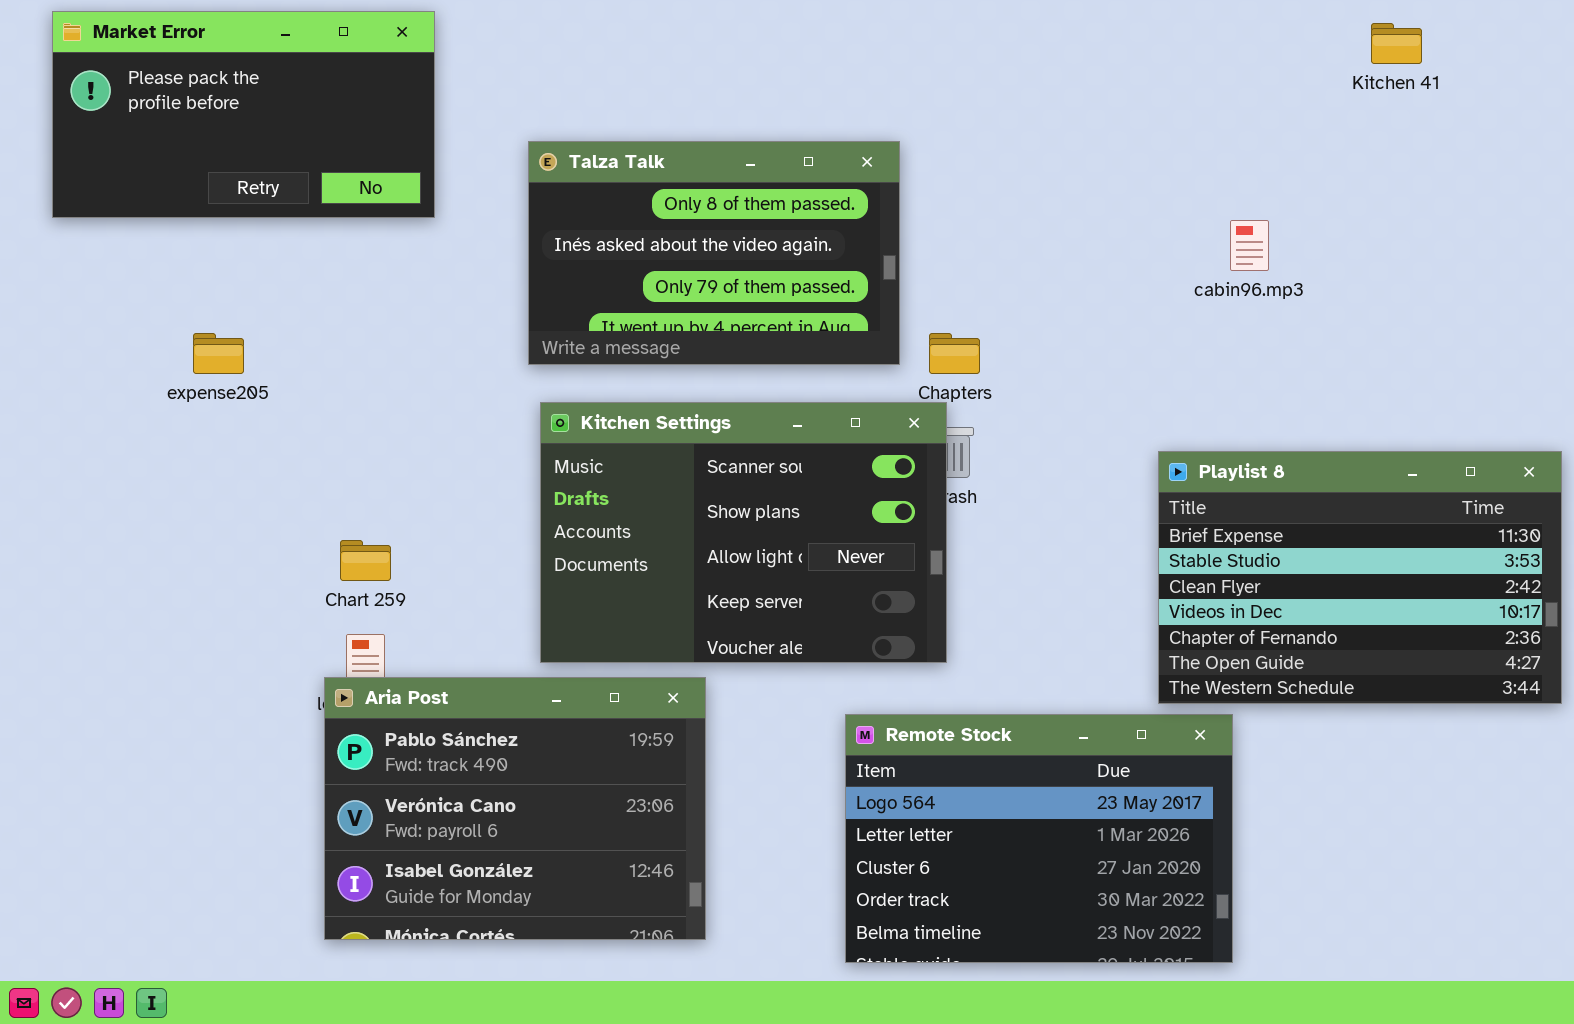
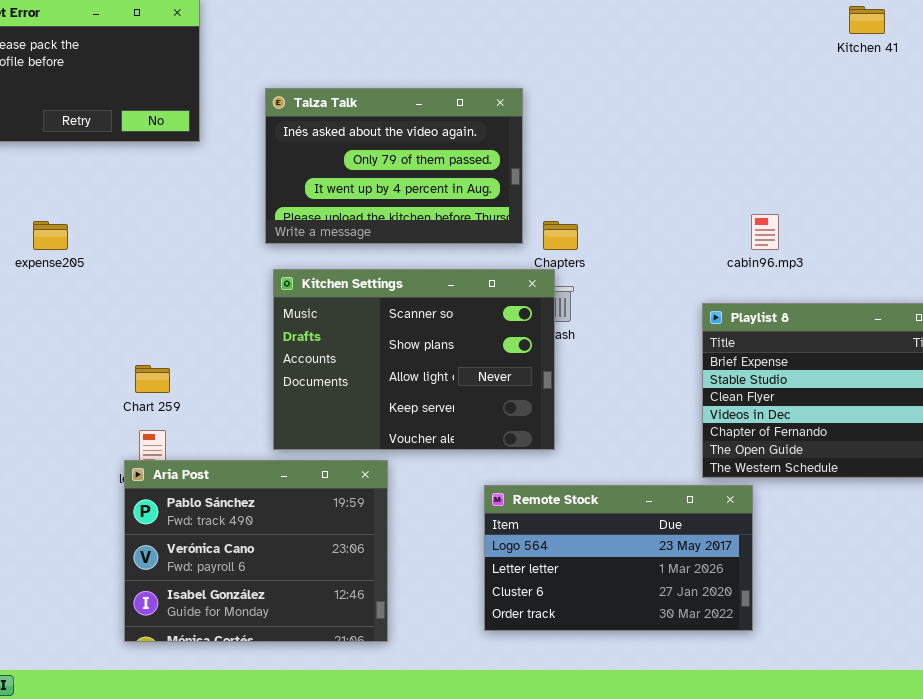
Talza Talk: [528,141,900,365] -> [265,88,523,244], scrolled down 1 row
cabin96.mp3: [1230,220,1269,271] -> [751,214,779,250], moved
Remote Stock: [845,714,1233,963] -> [484,485,753,631], resized

